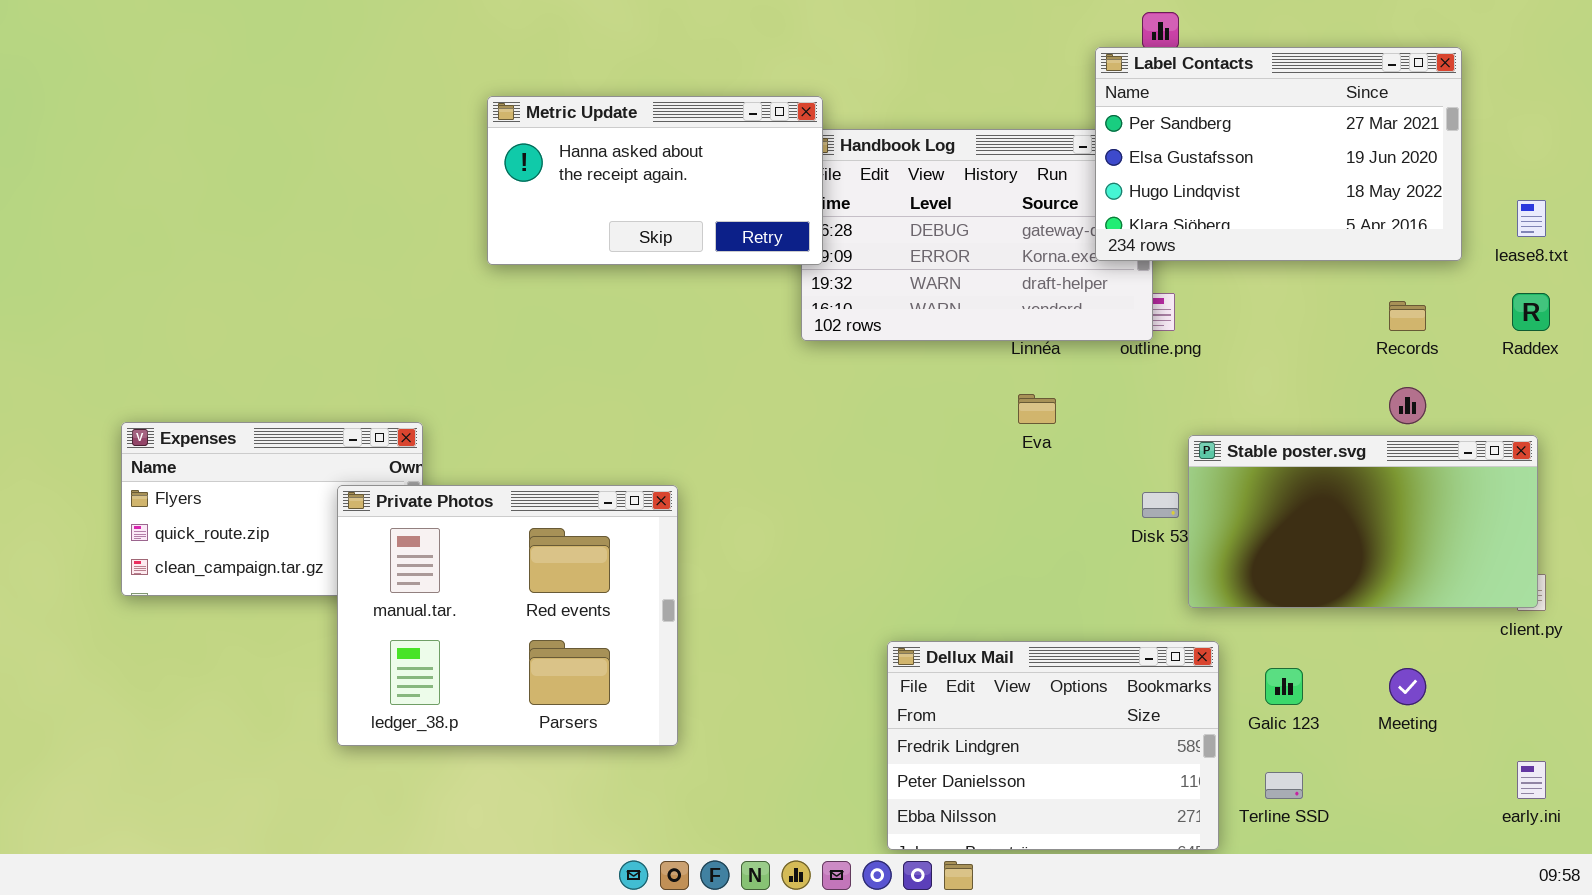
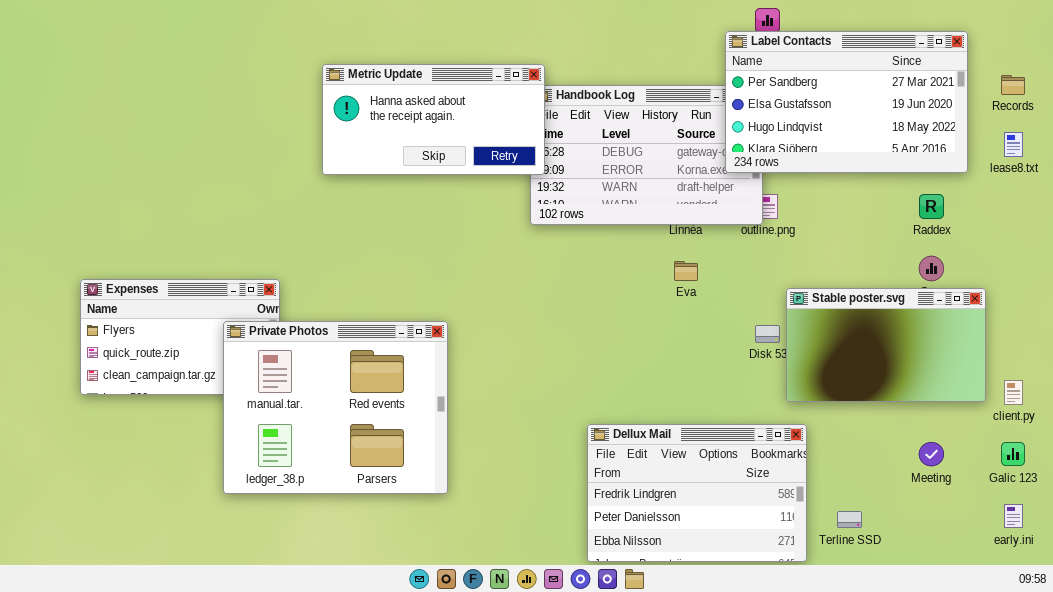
Raddex: [1512,293,1550,331] -> [919,194,944,219], moved
Records: [1389,301,1426,331] -> [1001,75,1025,95], moved
Stable poster.svg: [1188,435,1538,608] -> [786,288,986,402], resized
Galic 123: [1265,668,1303,705] -> [1001,442,1025,466], moved

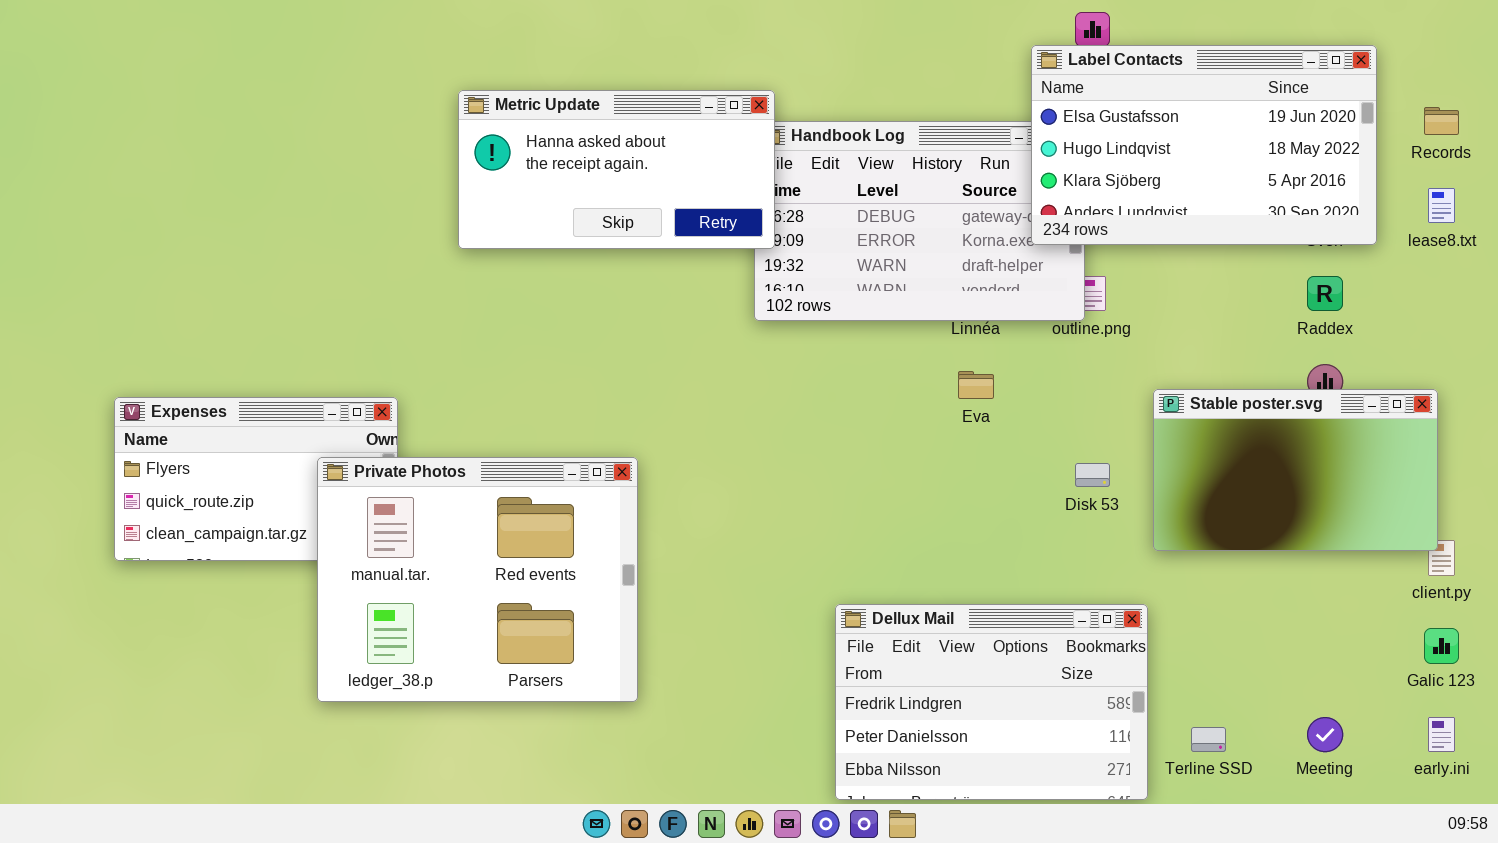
Label Contacts: [725,31,968,173] -> [1031,45,1377,245], scrolled down 1 row
Stable poster.svg: [786,288,986,402] -> [1153,389,1438,551], moved
Meeting: [919,442,944,466] -> [1307,717,1343,752], moved

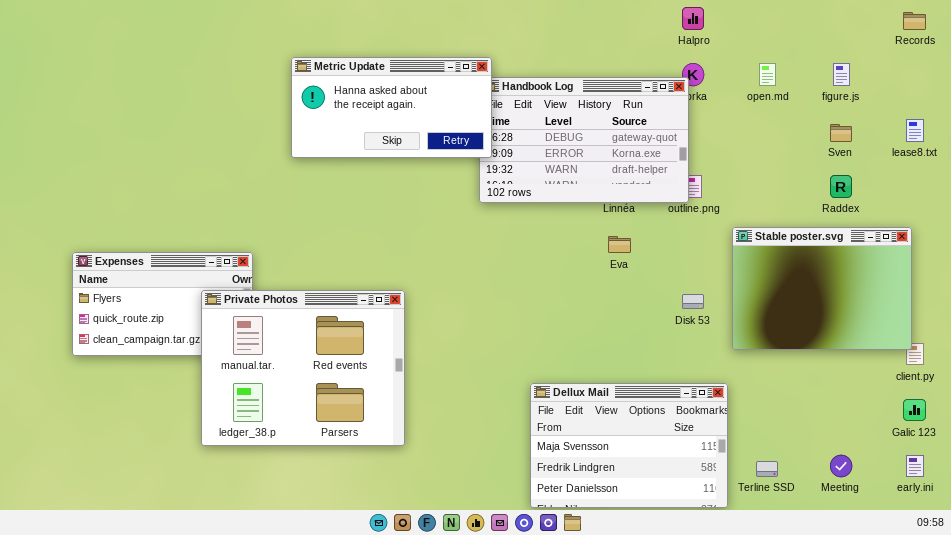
Label Contacts: [1031,45,1377,245] -> none, closed
Records: [1424,107,1459,135] -> [903,12,926,30], moved
Stable poster.svg: [1153,389,1438,551] -> [732,227,912,350], resized
Dellux Mail: [835,604,1148,800] -> [530,383,728,508], scrolled up 1 row

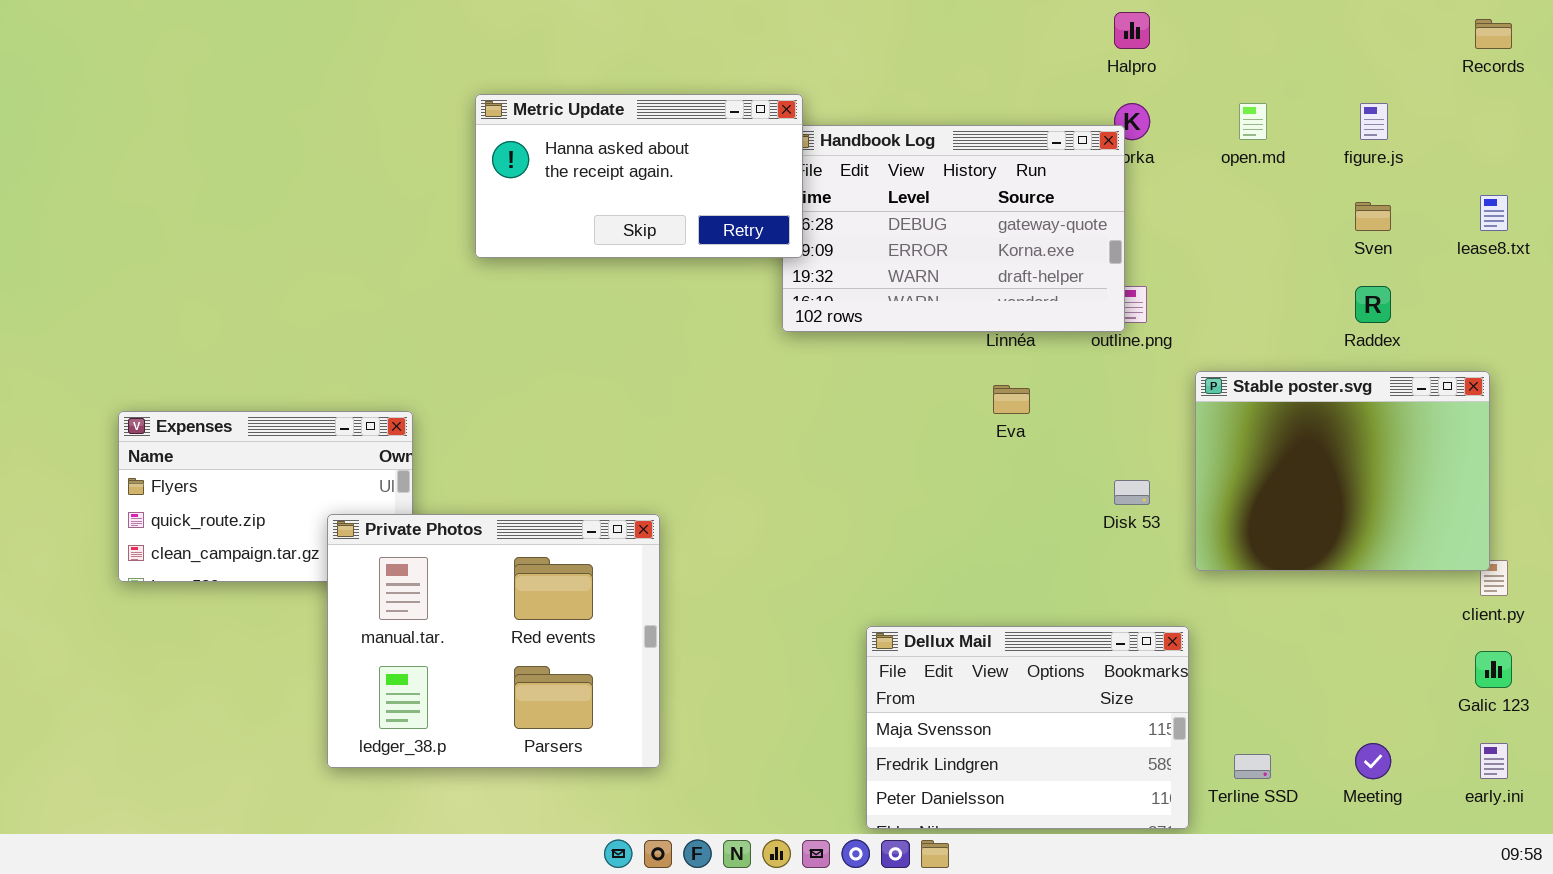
Private Photos: [201,290,405,446] -> [327,514,660,768], moved

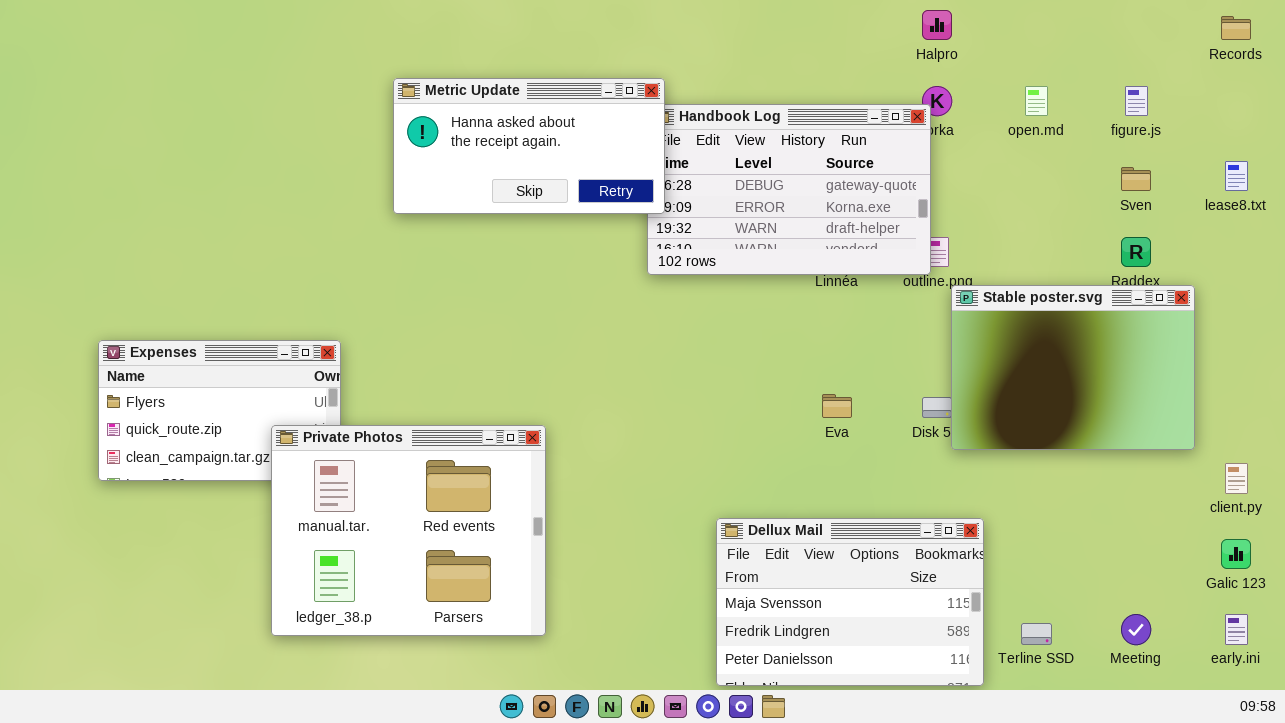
Stable poster.svg: [1195,371,1490,571] -> [951,285,1195,450], moved
Eva: [993,385,1030,414] -> [822,394,852,418], moved

